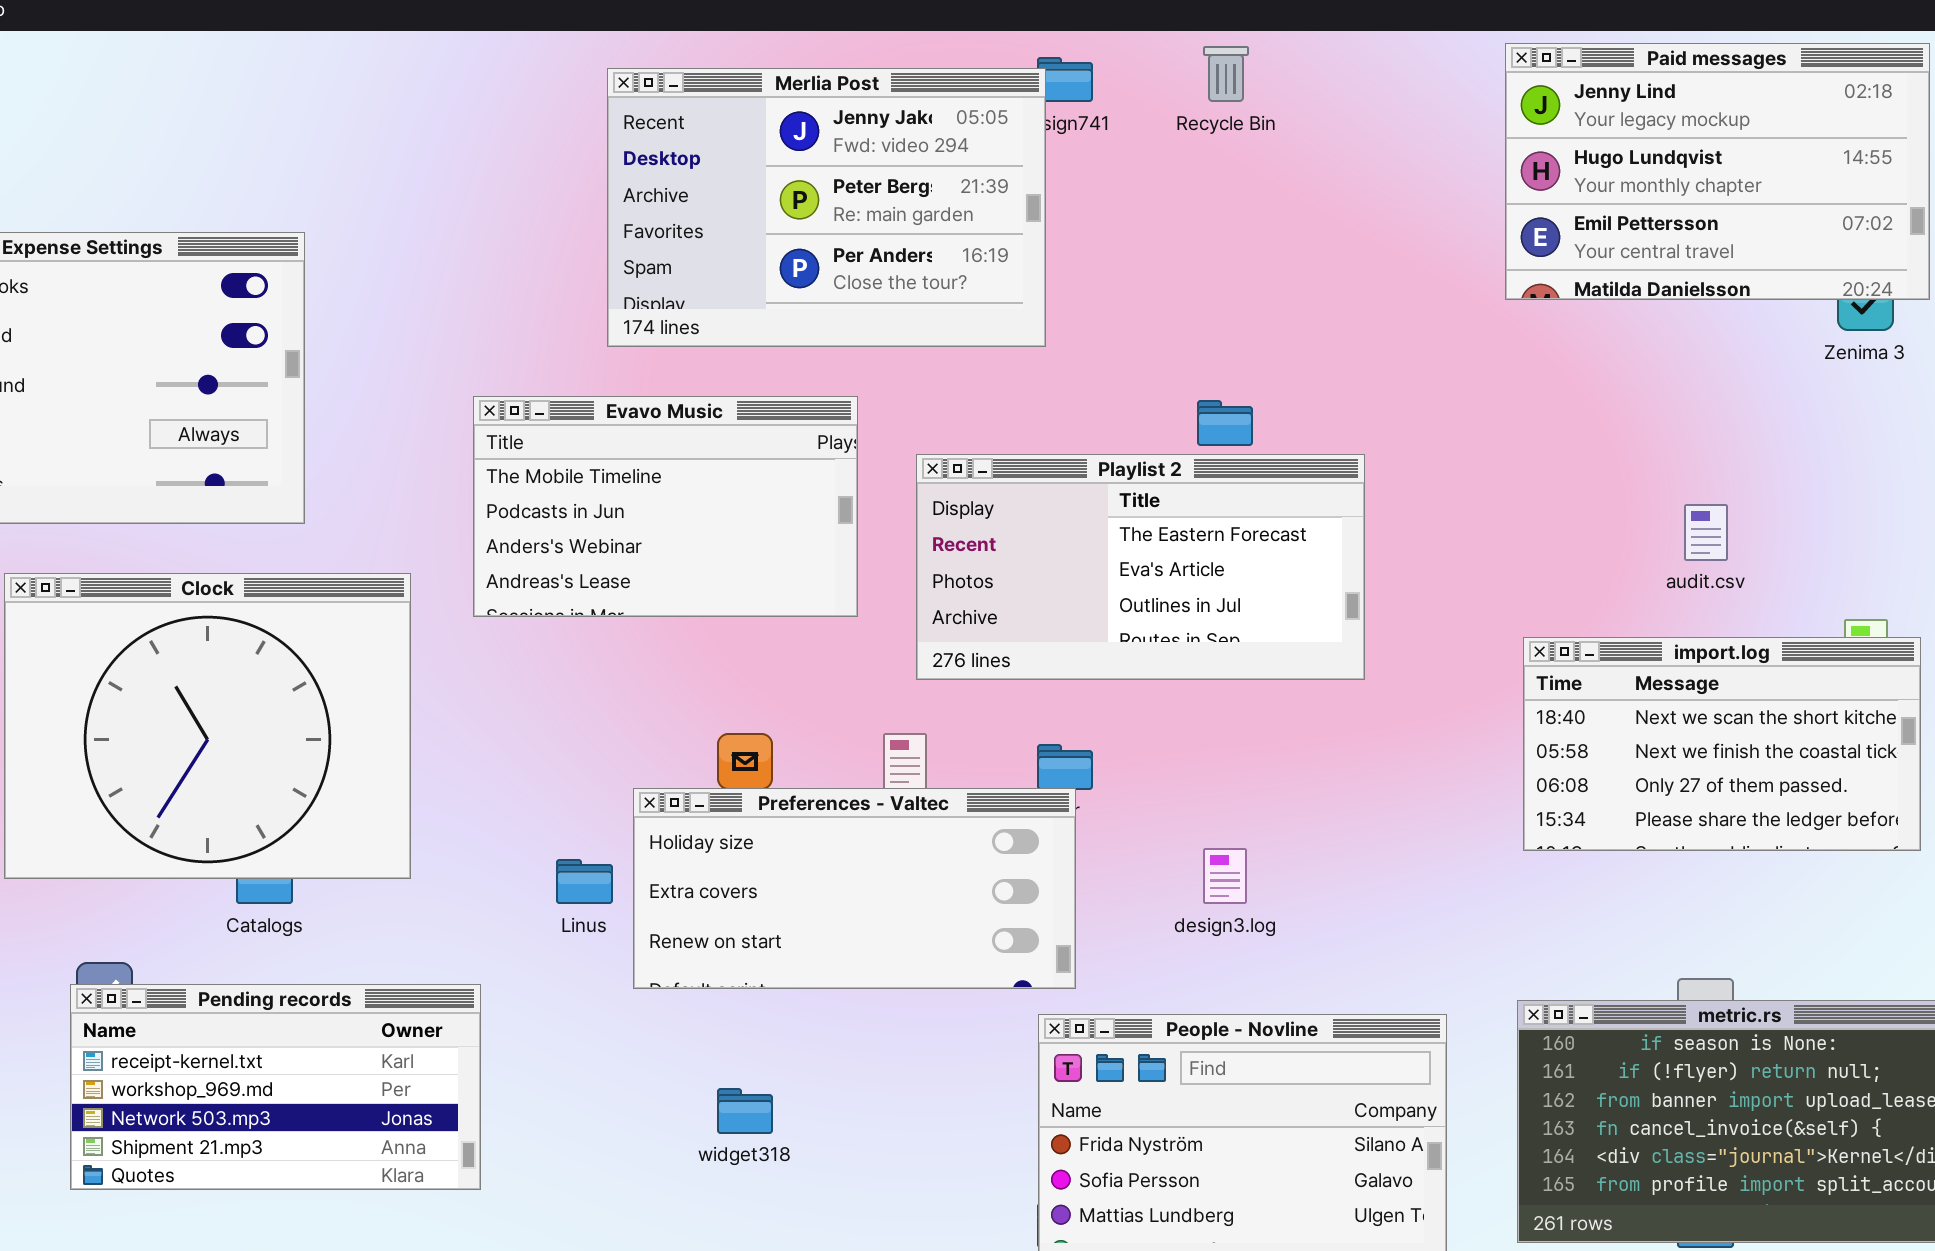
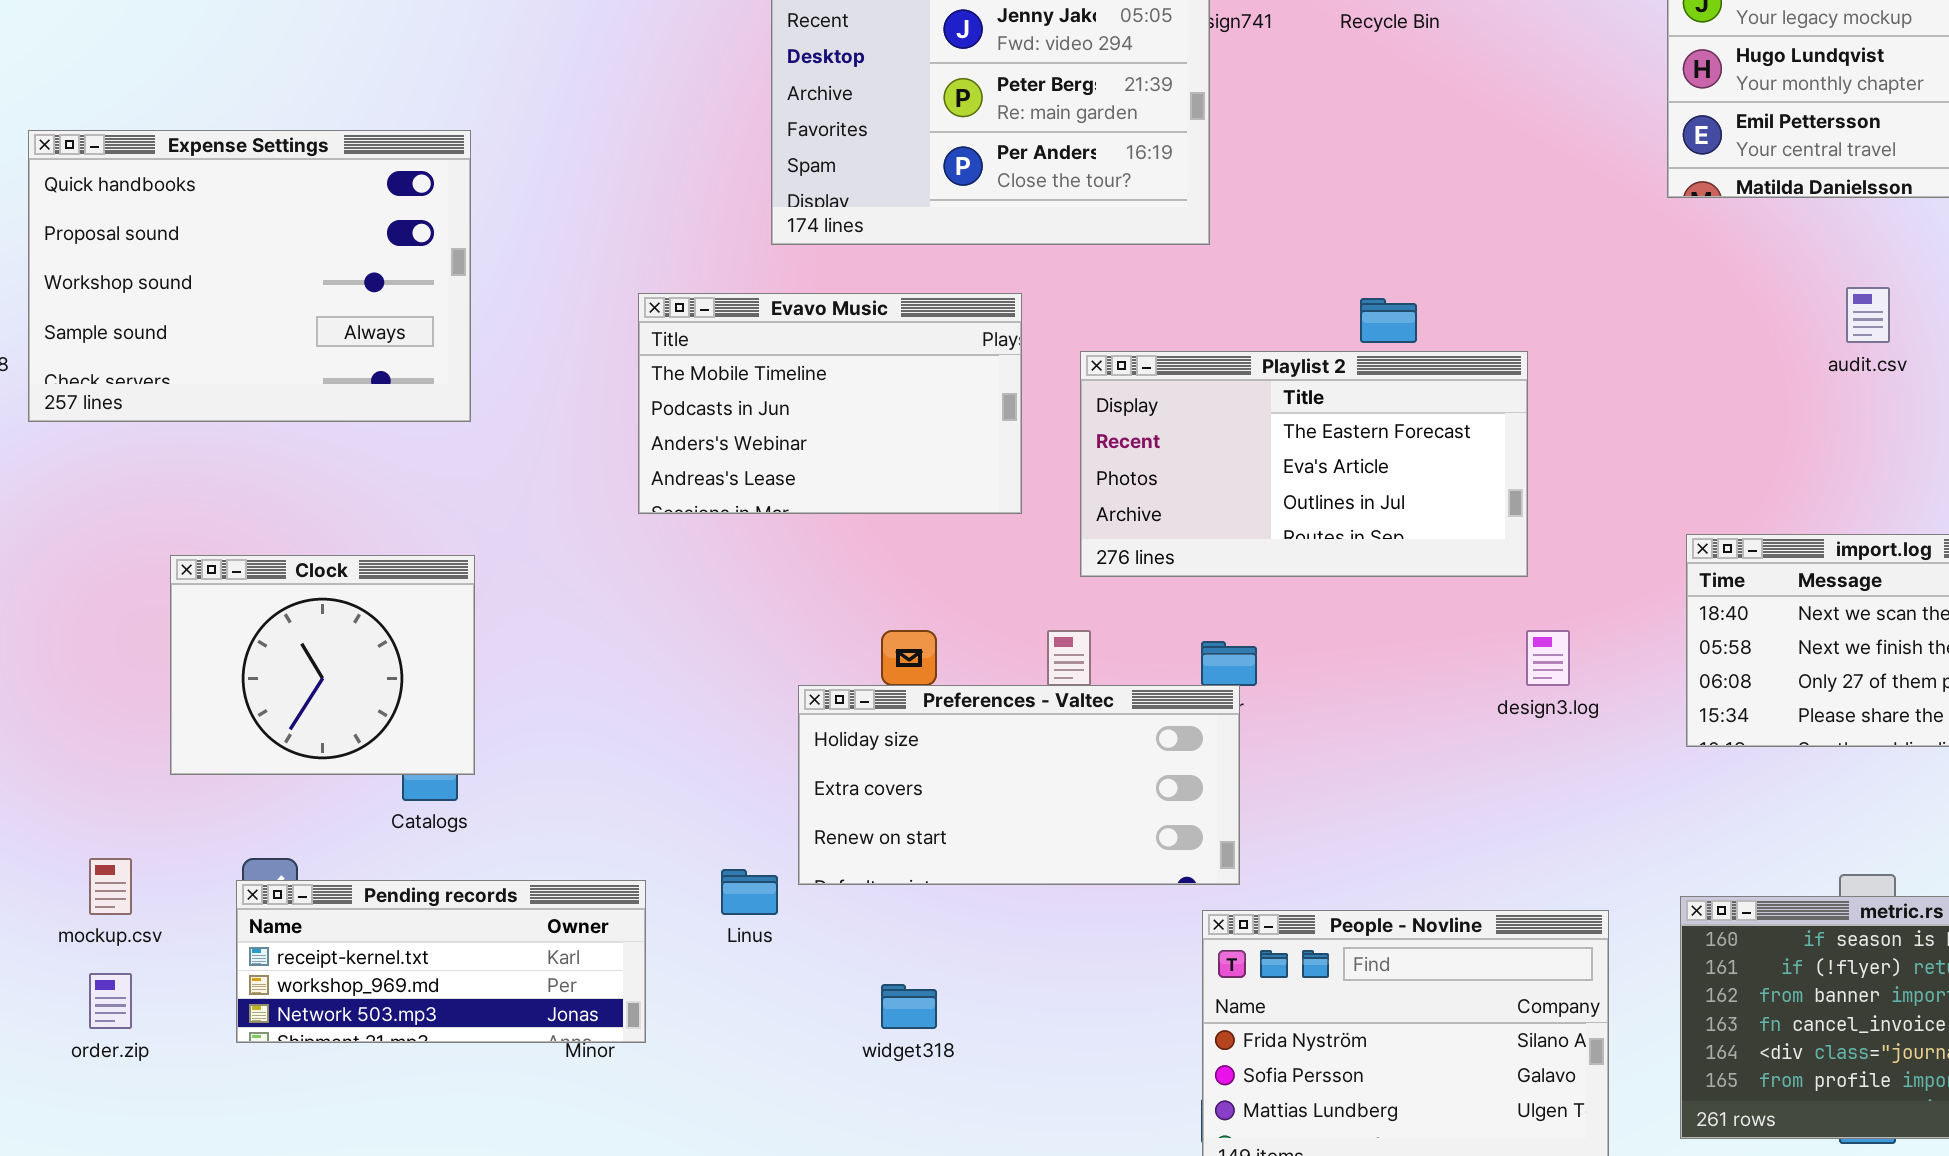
audit.csv: [1684,504,1728,561] -> [1846,287,1890,343], moved
Clock: [4,573,411,879] -> [170,555,475,775], resized
design3.log: [1203,848,1247,904] -> [1526,630,1570,686], moved
Linus: [556,859,613,904] -> [721,869,778,915], moved
Pending records: [70,984,481,1190] -> [236,880,646,1043], resized

